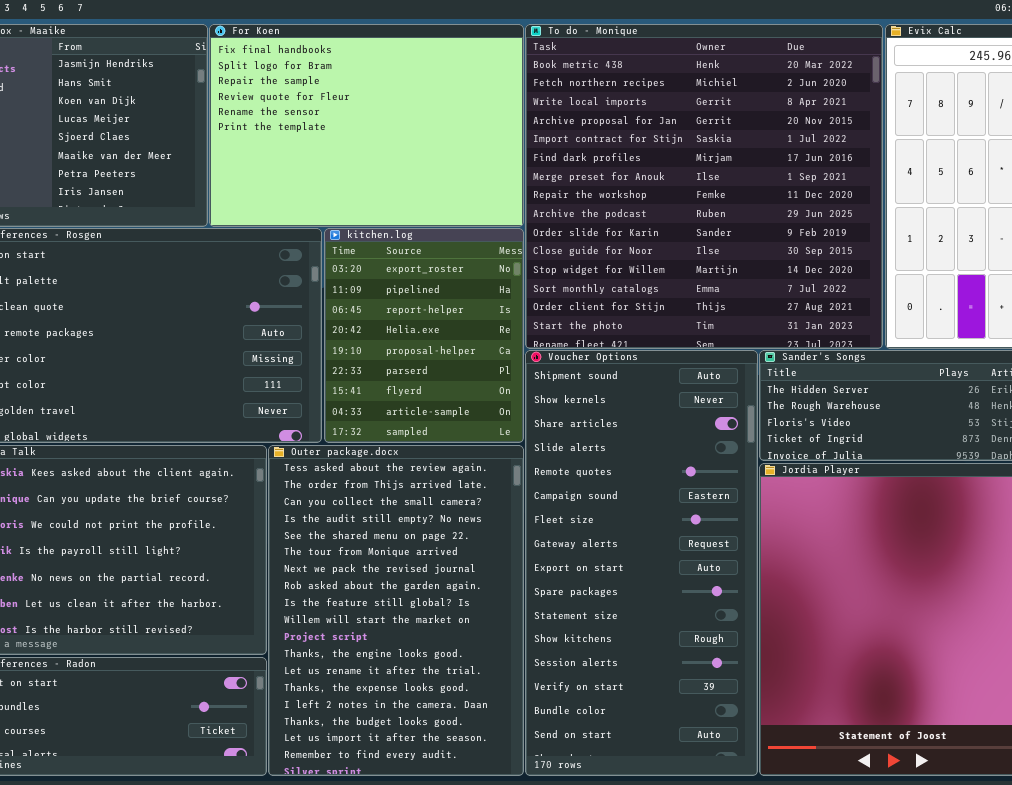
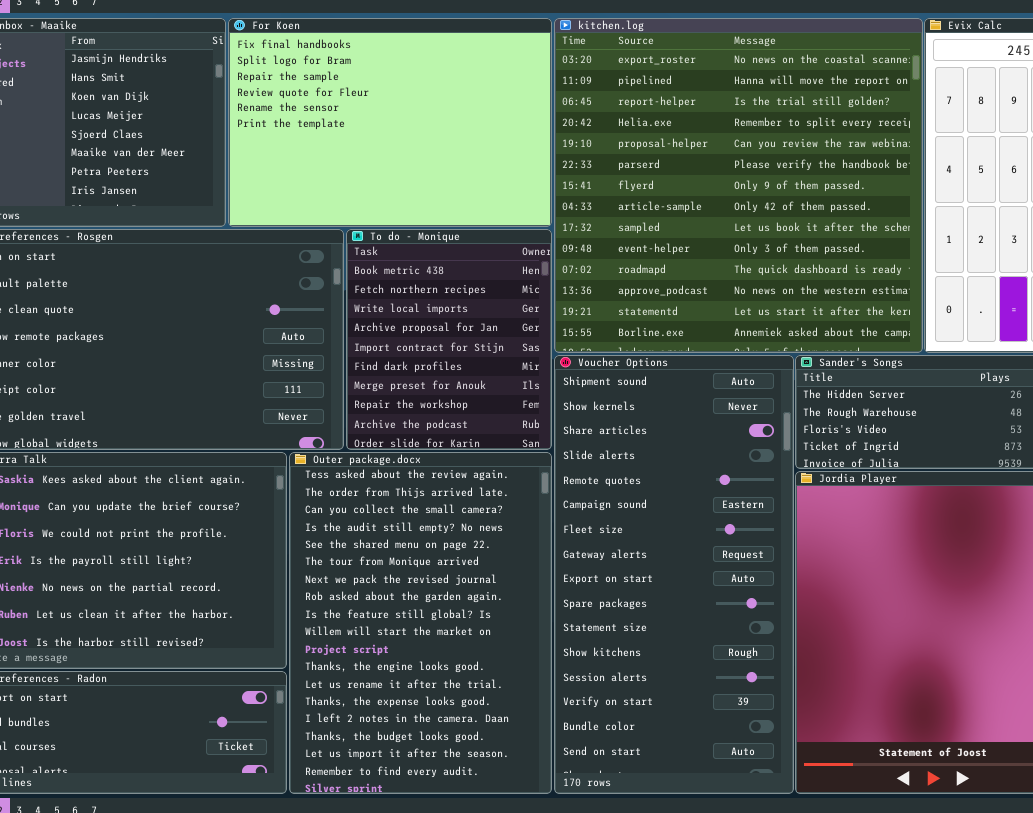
To do - Monique: [525,24,883,349] -> [346,229,552,450], moved, resized
kitchen.log: [324,228,524,443] -> [554,18,923,353], moved, resized

